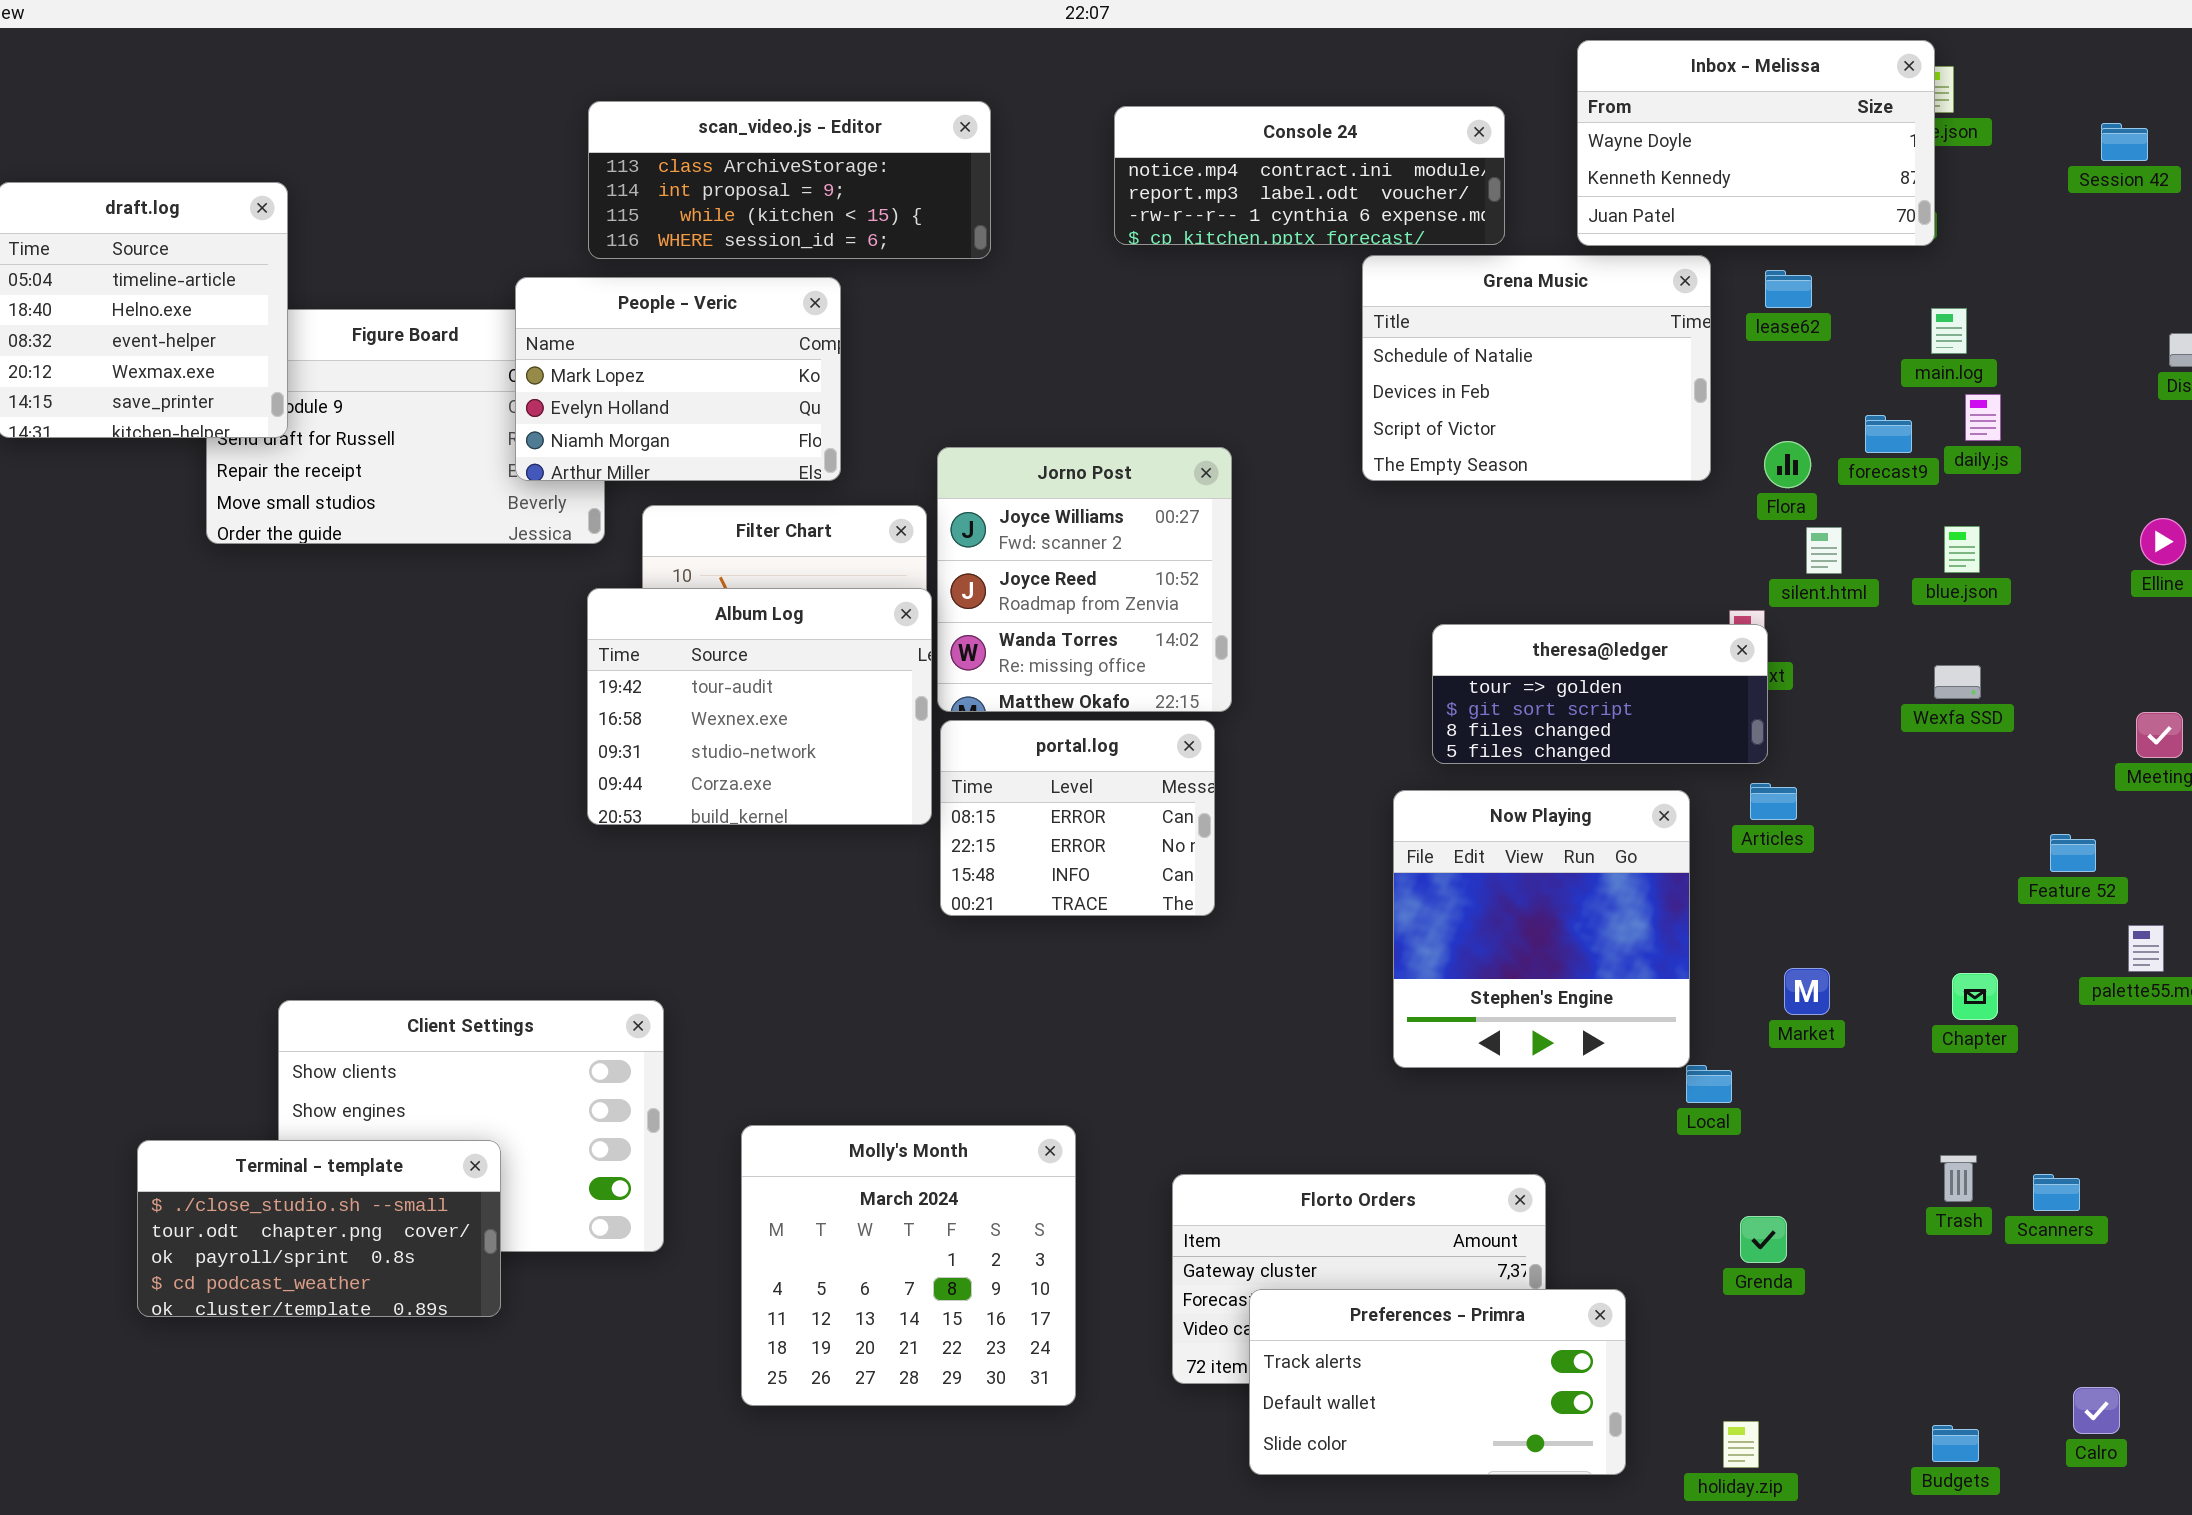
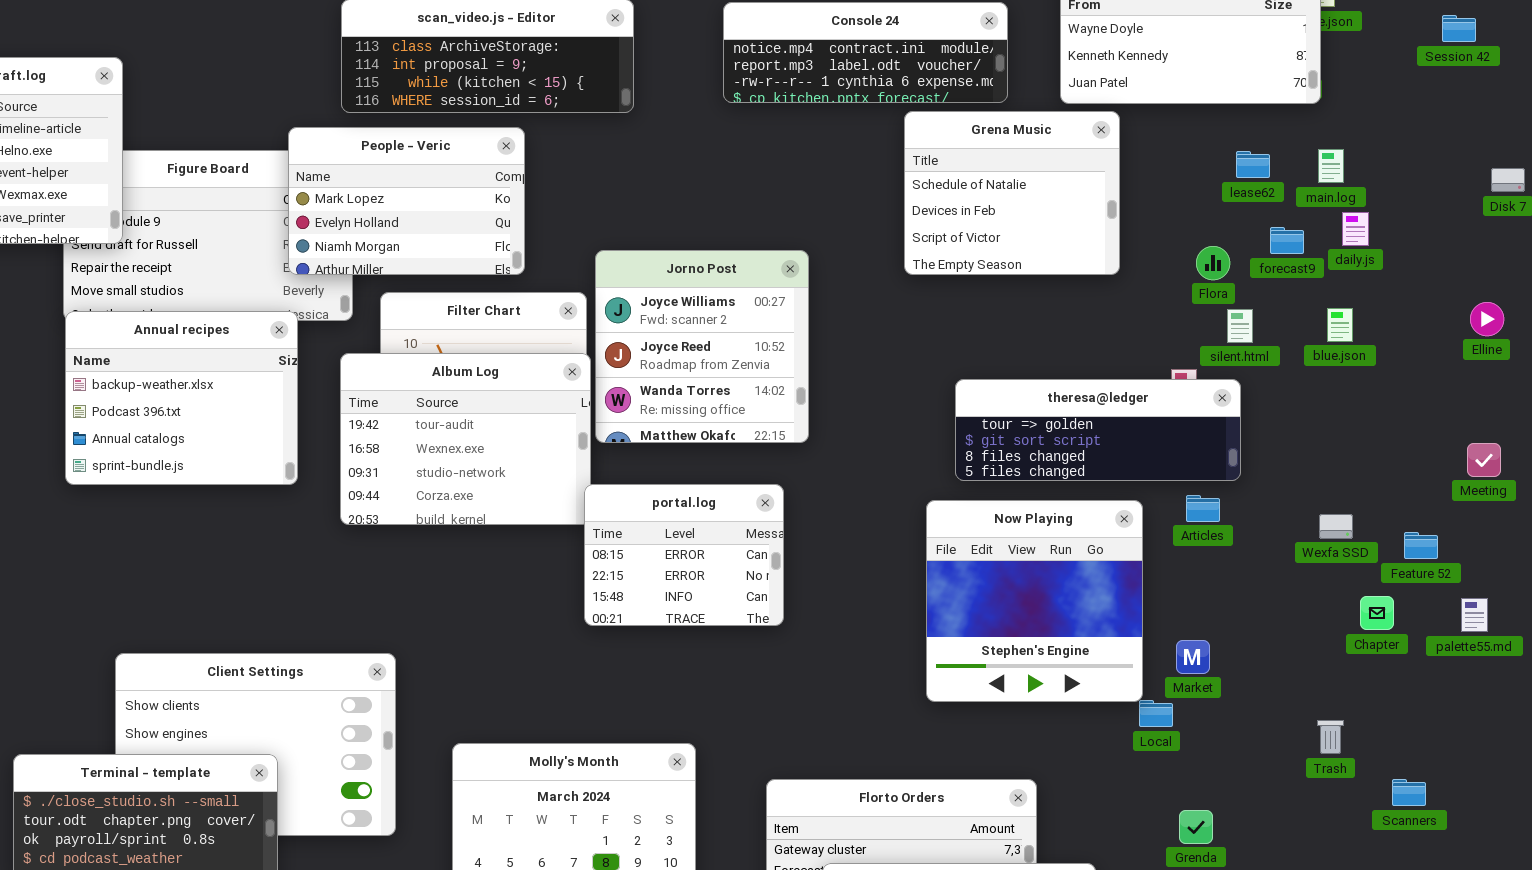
Grena Music: [1362,255,1711,481] -> [904,111,1120,275], resized
lease62: [1765,270,1812,308] -> [1236,151,1270,178], moved
Annual recipes: none -> [65,311,298,485], opened
theresa@ledger: [1432,624,1768,764] -> [955,379,1241,481], resized
Wexfa SSD: [1934,665,1981,699] -> [1319,514,1353,539], moved
portal.log: [940,720,1215,916] -> [584,484,784,626], moved
Market: [1784,968,1830,1015] -> [1176,640,1210,674], moved
Chapter: [1952,973,1998,1020] -> [1360,596,1394,630], moved
Trash: [1940,1155,1977,1202] -> [1317,720,1344,754], moved

